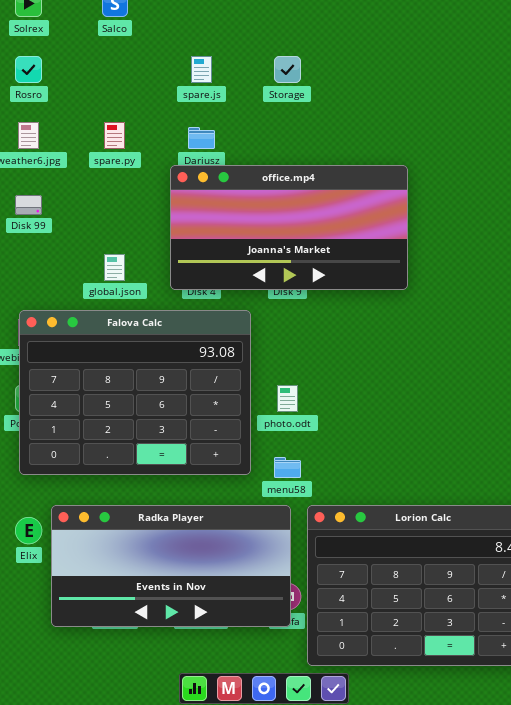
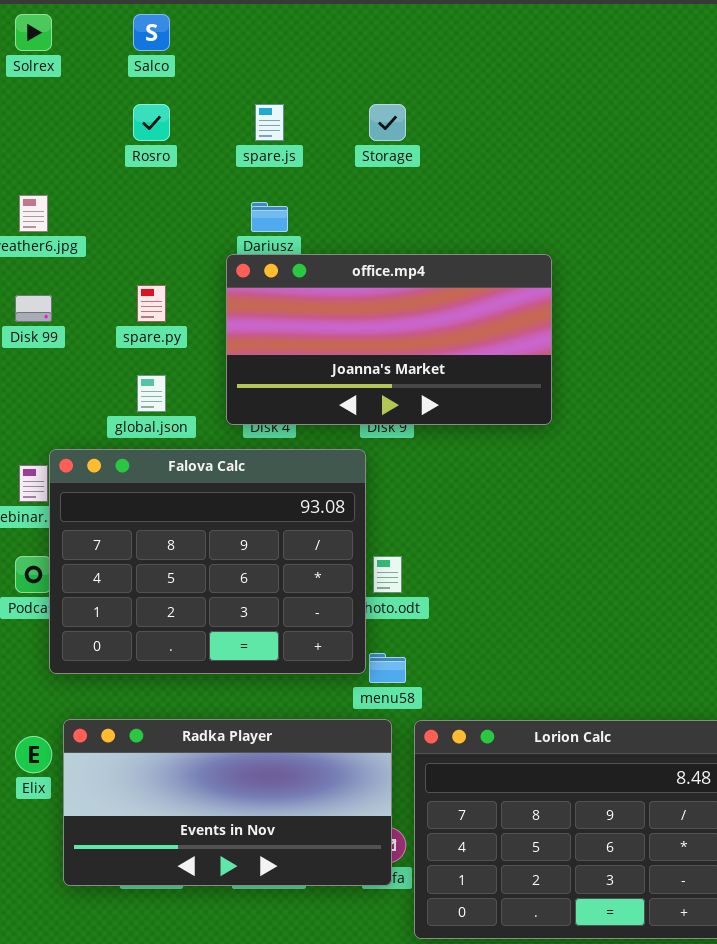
Rosro: [15,56,42,83] -> [133,104,170,141], moved
spare.py: [104,122,125,149] -> [137,285,166,322], moved
Falova Calc: [19,310,251,475] -> [49,449,366,674], moved

